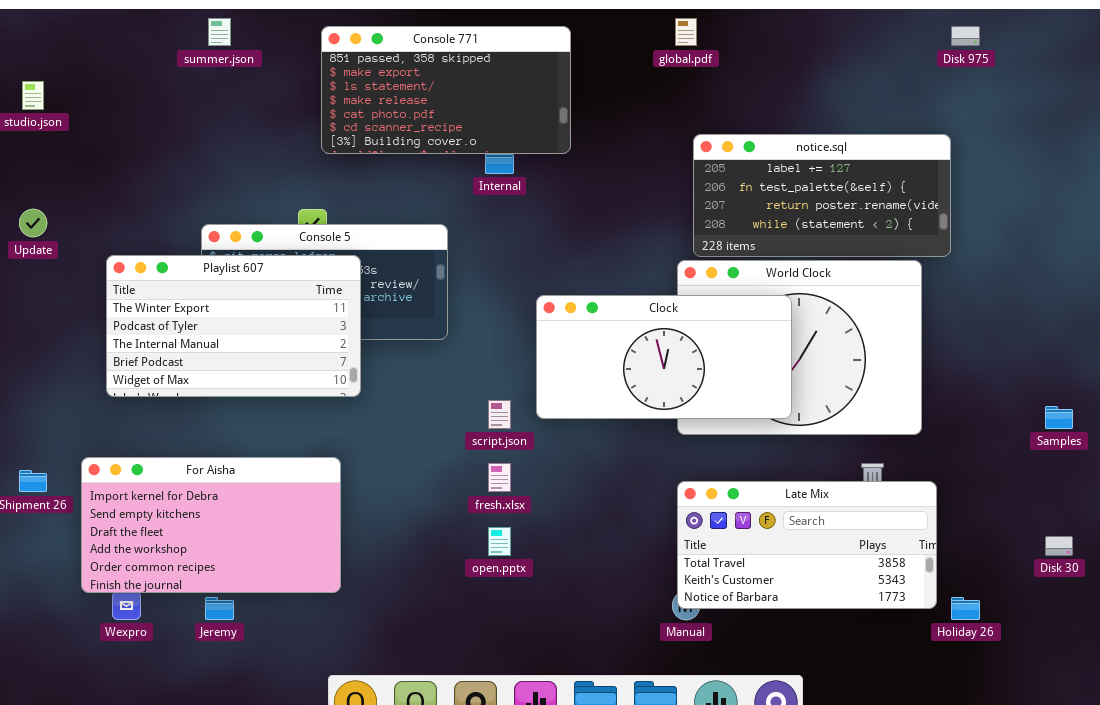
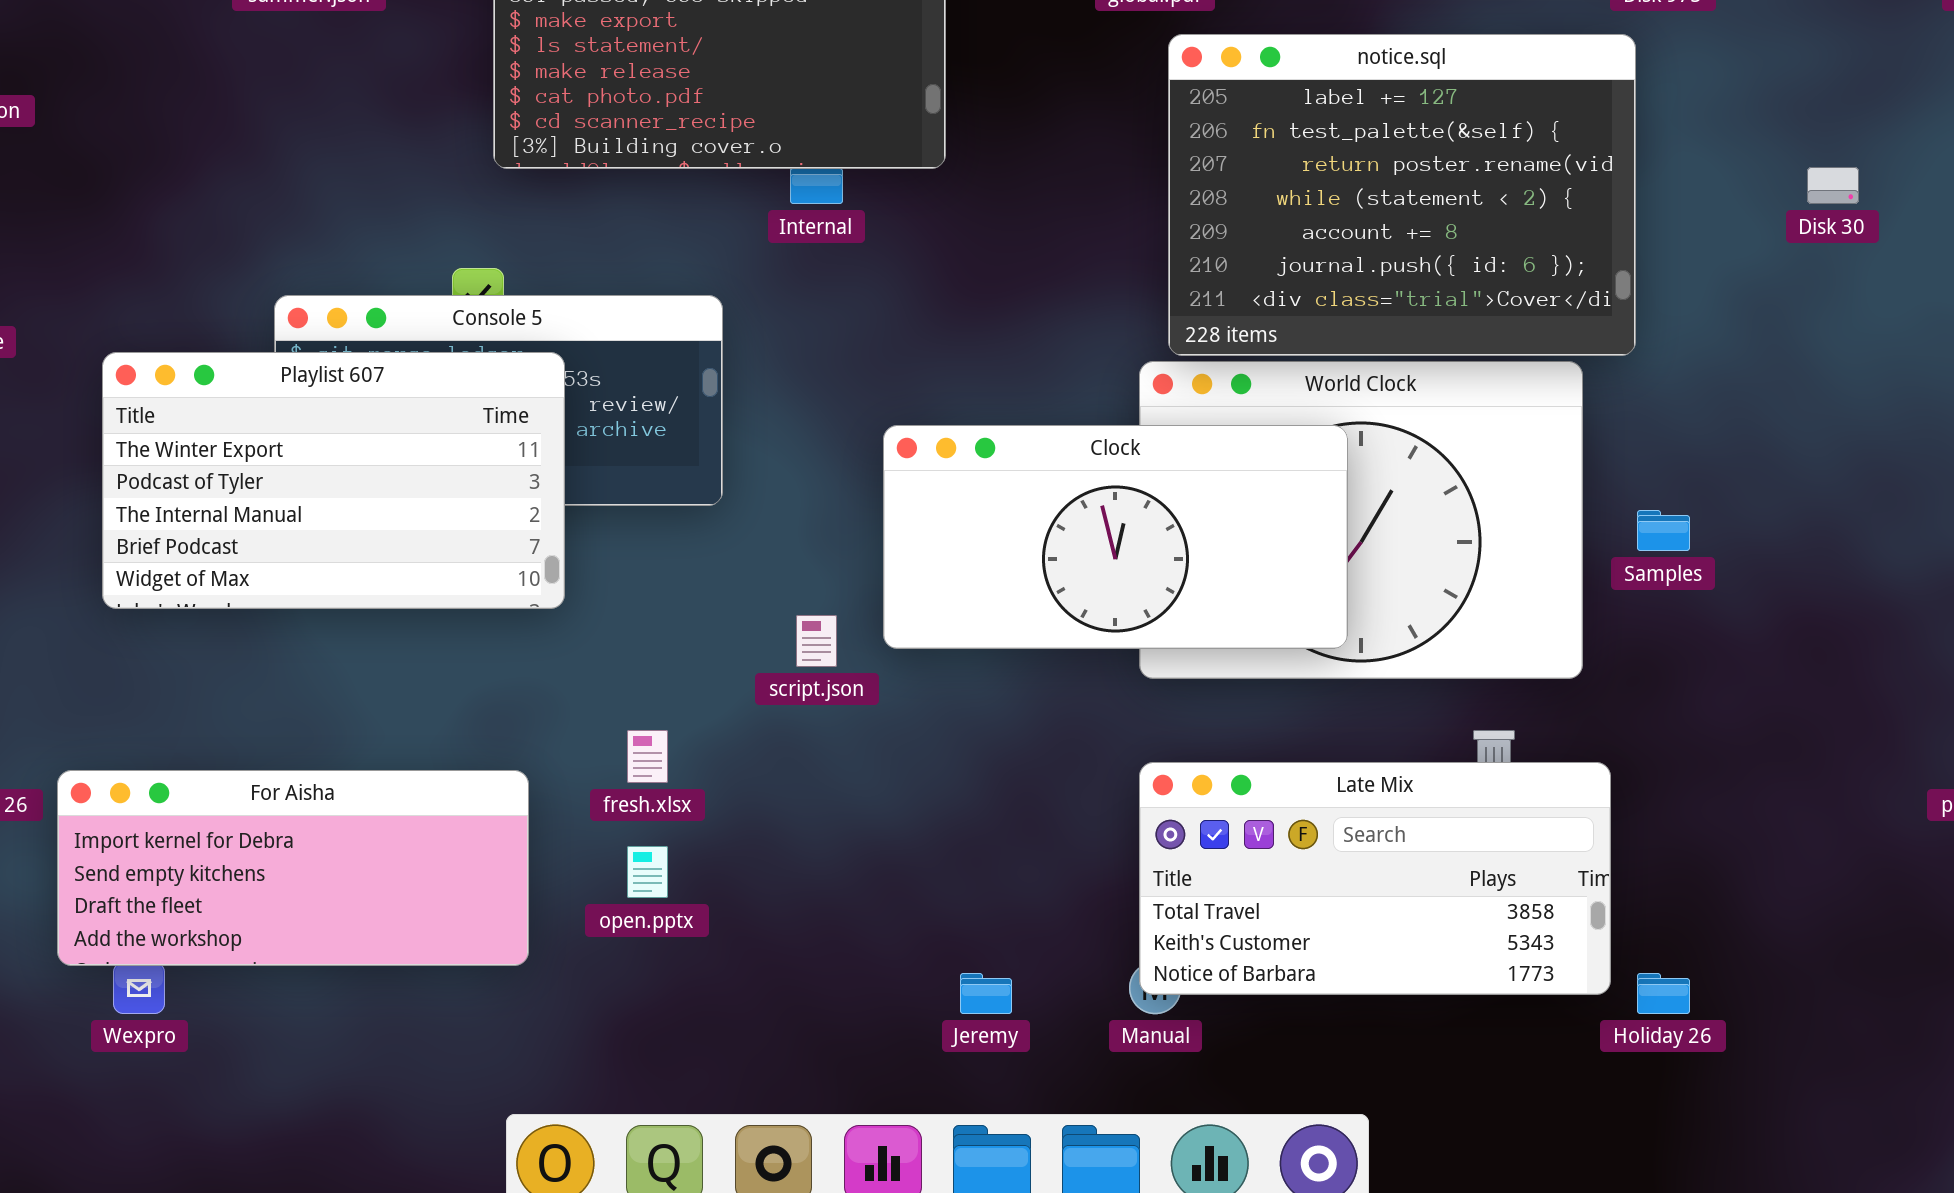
notice.sql: [693,134,951,257] -> [1168,34,1636,356], resized
Samples: [1045,406,1073,429] -> [1637,510,1690,551], moved
For Aisha: [81,457,341,593] -> [57,770,529,966], resized
fresh.xlsx: [488,463,511,492] -> [627,730,668,783], moved
open.pptx: [488,527,511,556] -> [627,846,668,898], moved
Disk 30: [1045,536,1073,556] -> [1807,167,1859,204], moved
Jeremy: [205,597,234,620] -> [960,973,1012,1014], moved

